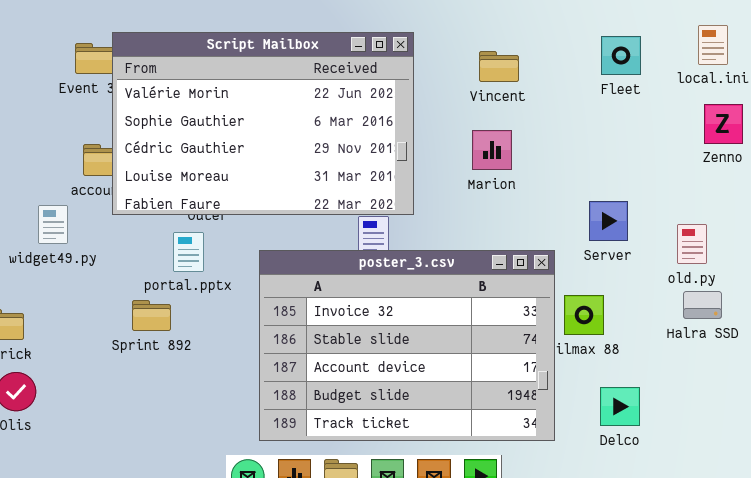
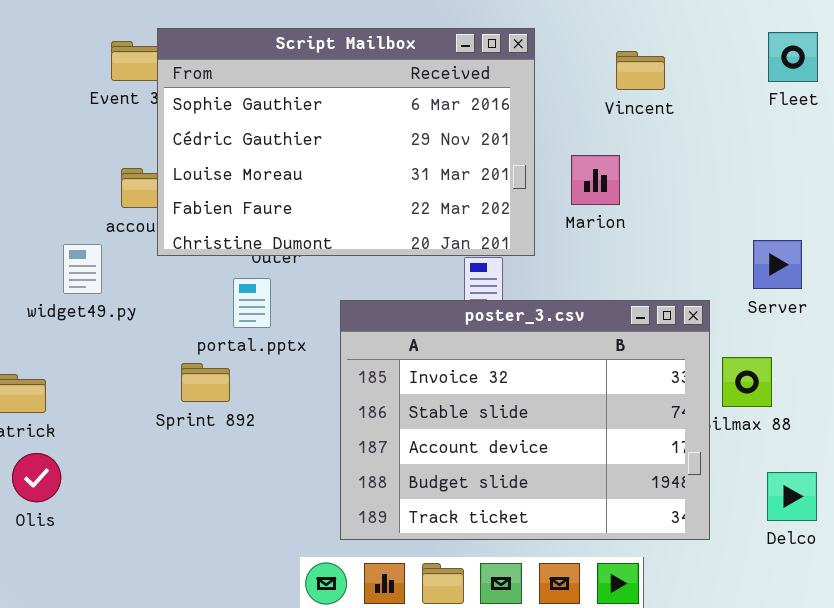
Script Mailbox: [112,32,414,215] -> [157,28,535,256], scrolled down 1 row
Marion: [472,130,512,170] -> [571,155,620,205], moved

